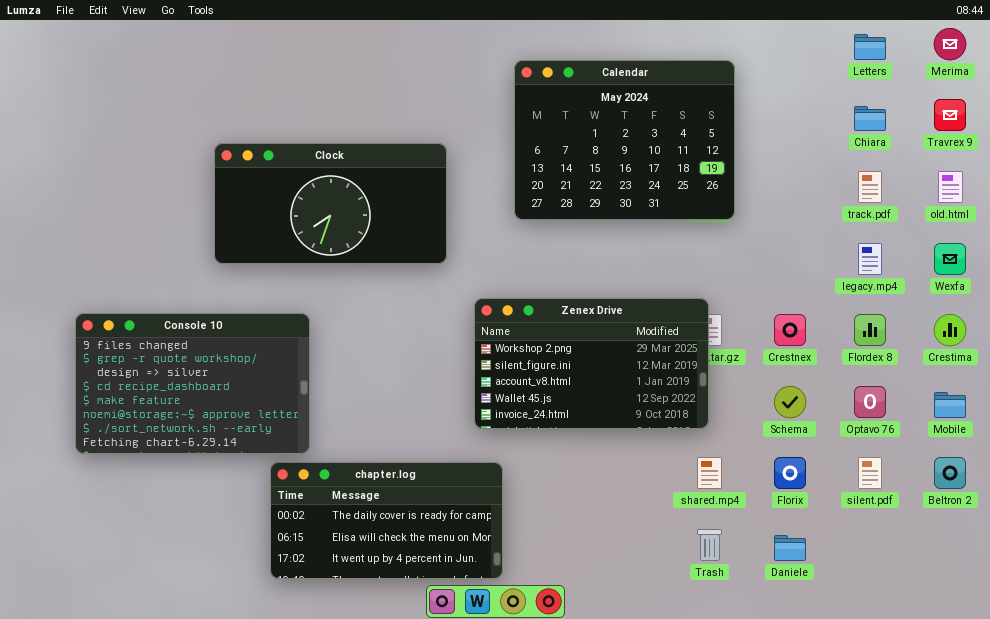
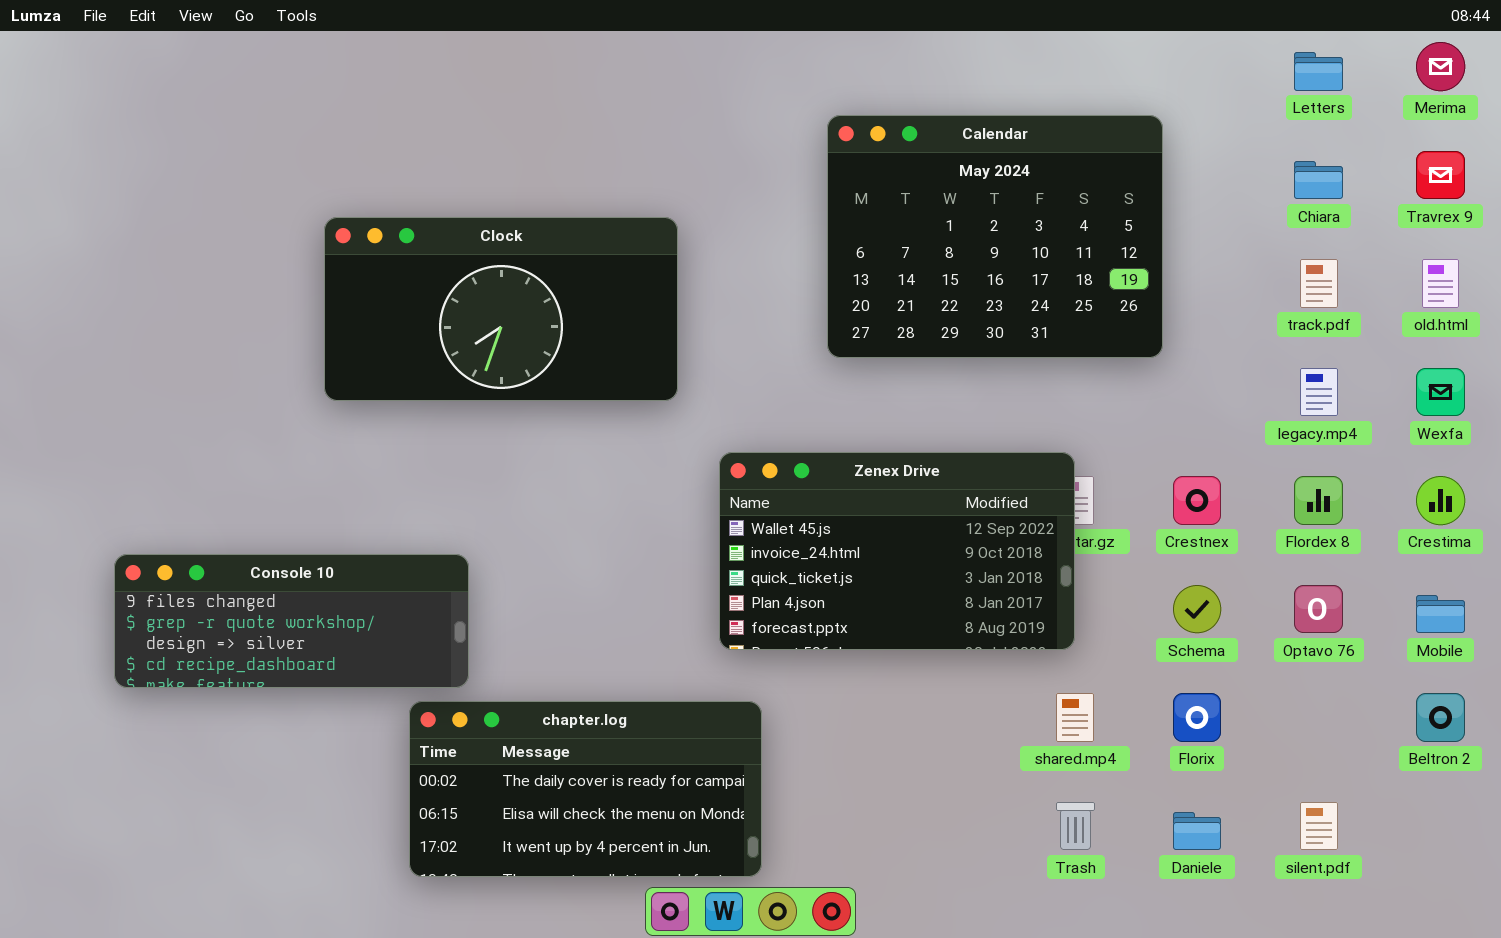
Calendar: [514,60,735,220] -> [827,115,1163,358], moved
Zenex Drive: [474,298,709,429] -> [719,452,1075,650], scrolled down 3 rows
Console 10: [75,313,310,454] -> [114,554,469,688], resized
silent.pdf: [858,457,882,489] -> [1300,802,1338,850], moved

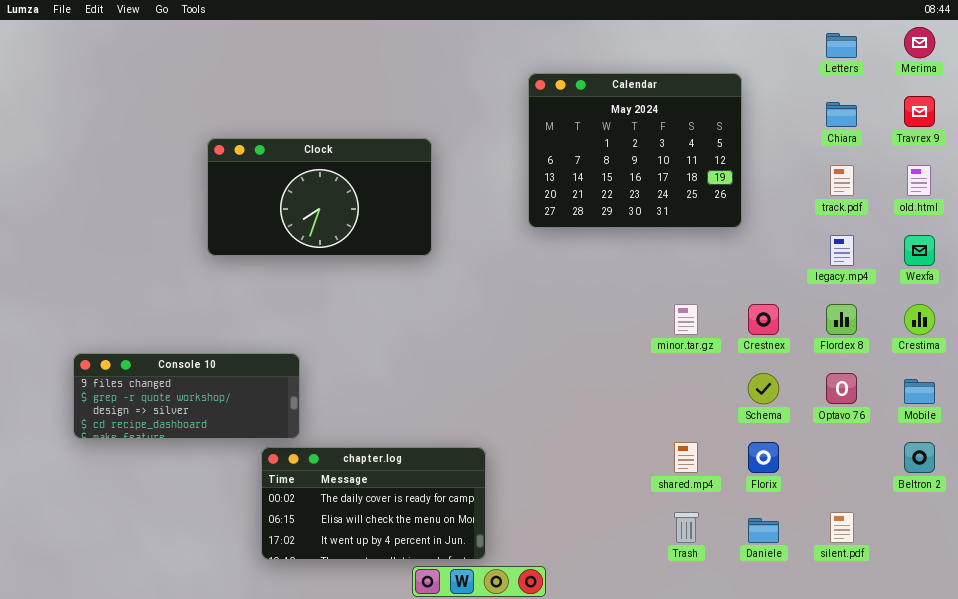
Zenex Drive: [719,452,1075,650] -> none, closed

